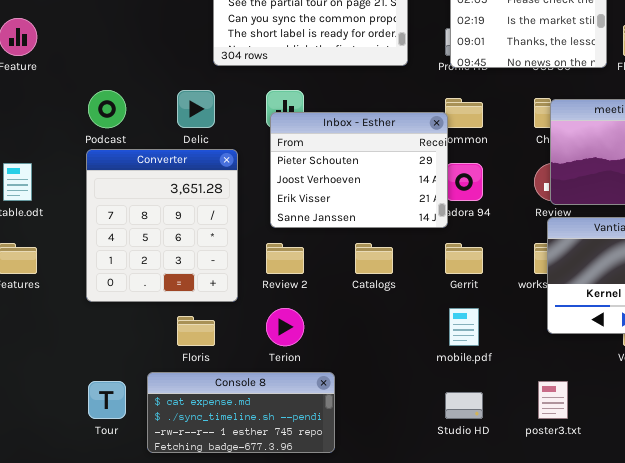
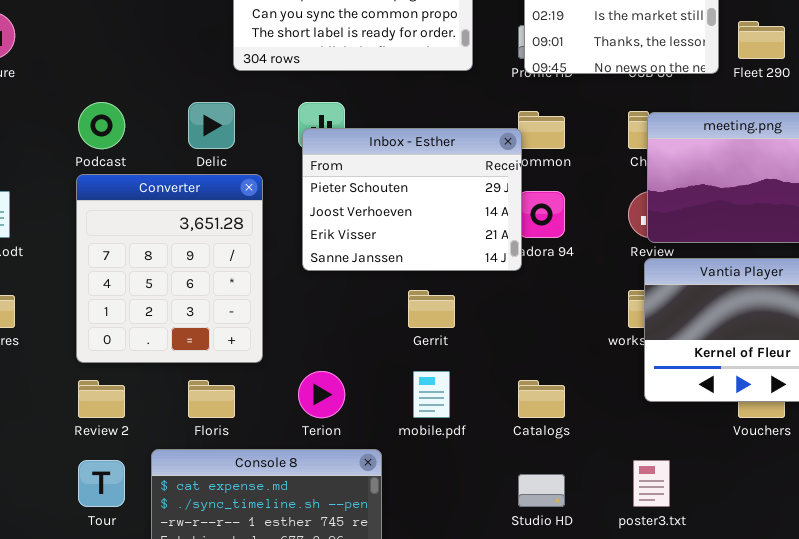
Review 2: [266,243,304,274] -> [78,380,125,418], moved
Catalogs: [355,243,393,274] -> [518,380,565,418], moved
Gerrit: [445,243,483,274] -> [408,290,455,328], moved
mobile.pdf: [449,308,479,346] -> [413,371,450,418], moved

